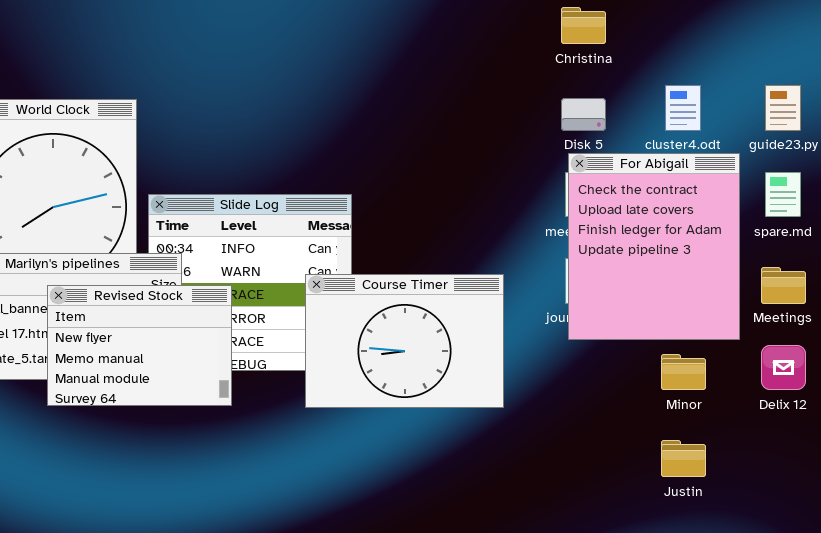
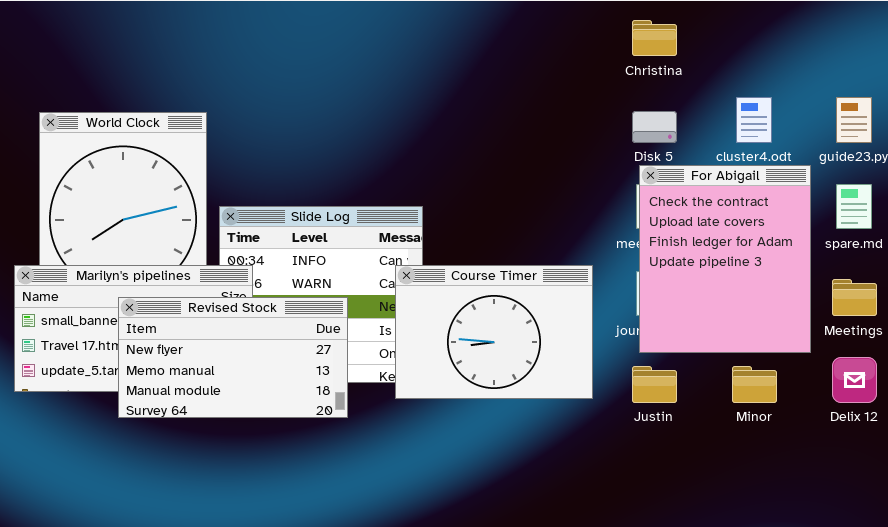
Course Timer: [305,274,504,408] -> [395,265,593,399], moved
Revised Stock: [47,285,232,406] -> [118,297,348,418], resized
Justin: [661,440,706,477] -> [632,366,677,403], moved

